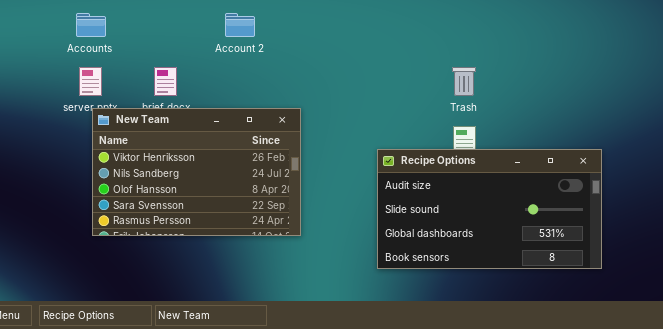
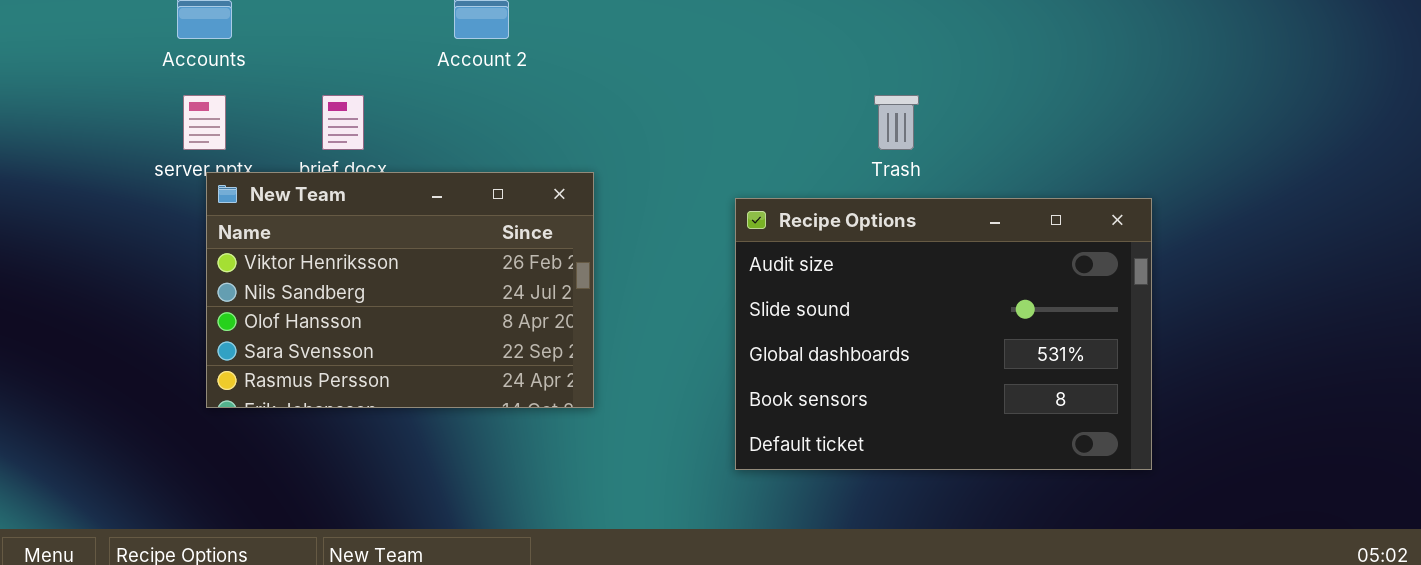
Recipe Options: [377,149,602,269] -> [735,198,1152,470], resized

